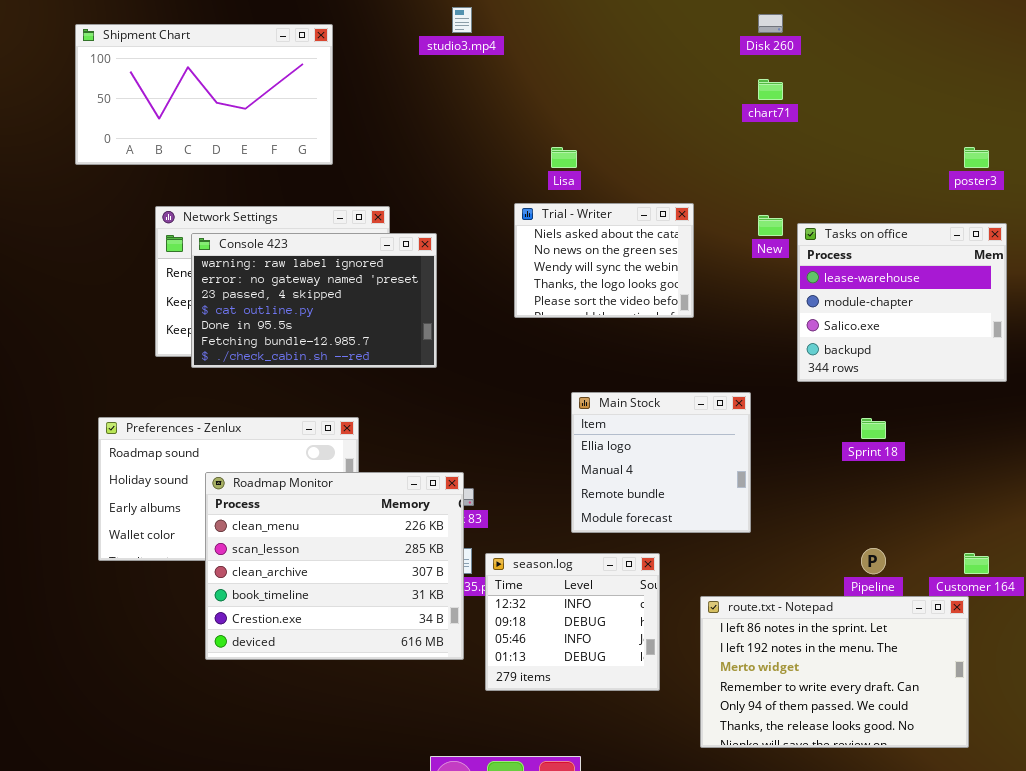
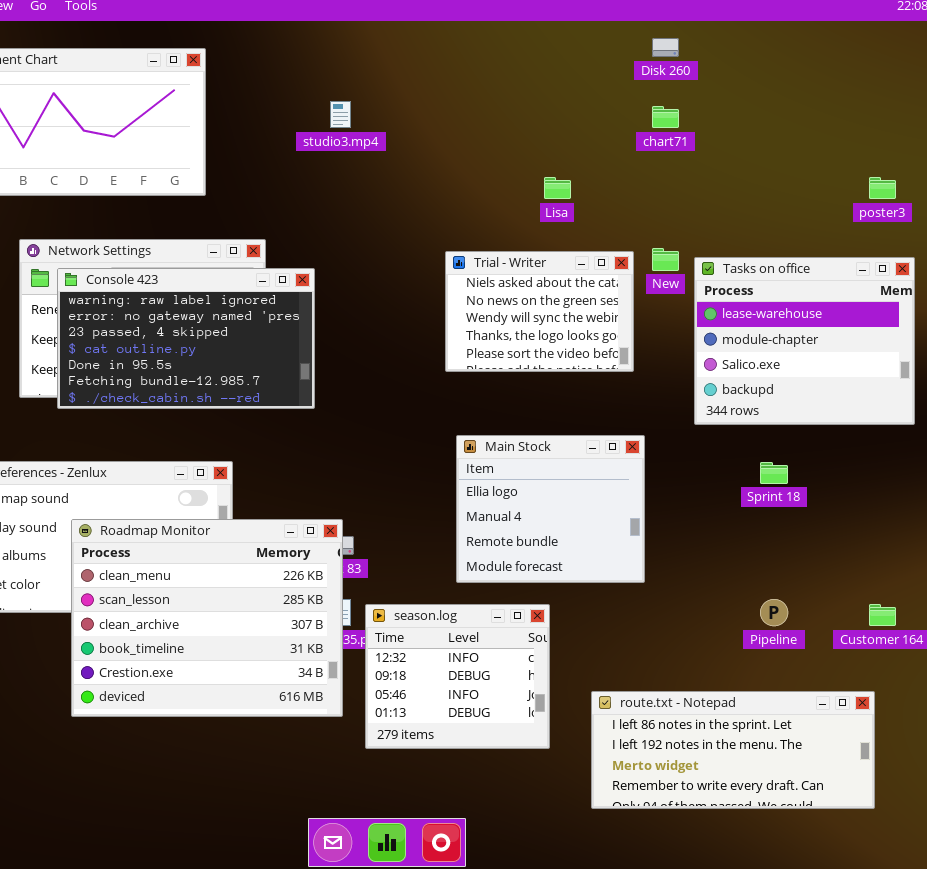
studio3.mp4: [452,7,472,33] -> [330,101,351,128], moved
Lisa: [551,147,577,168] -> [544,177,571,199], moved
Trial - Writer: [514,203,694,318] -> [445,251,634,372], moved
route.txt - Notepad: [700,596,969,748] -> [591,691,875,809], resized

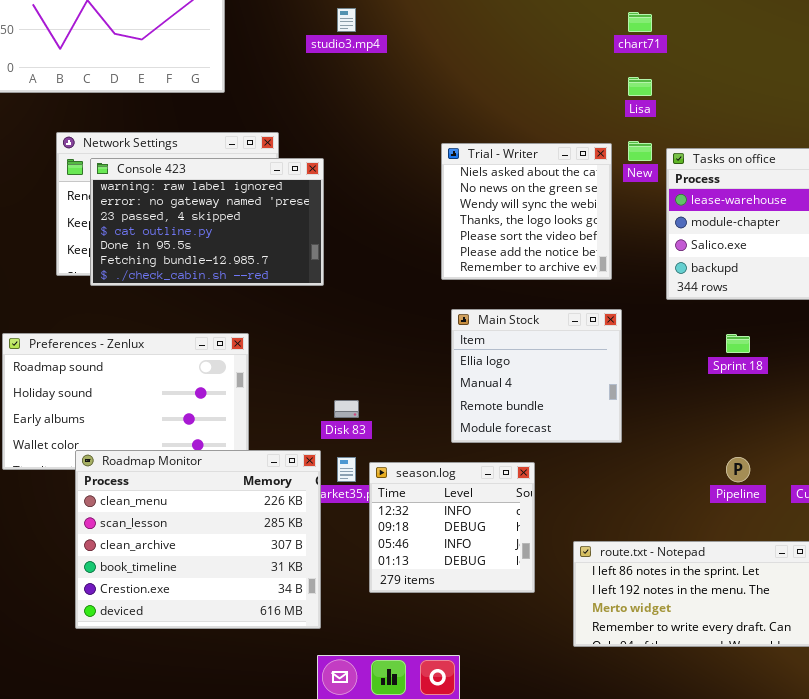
Lisa: [544,177,571,199] -> [628,77,652,96], moved
Trial - Writer: [445,251,634,372] -> [441,143,612,280], resized
Roadmap Monitor: [71,519,343,717] -> [75,450,321,629], moved

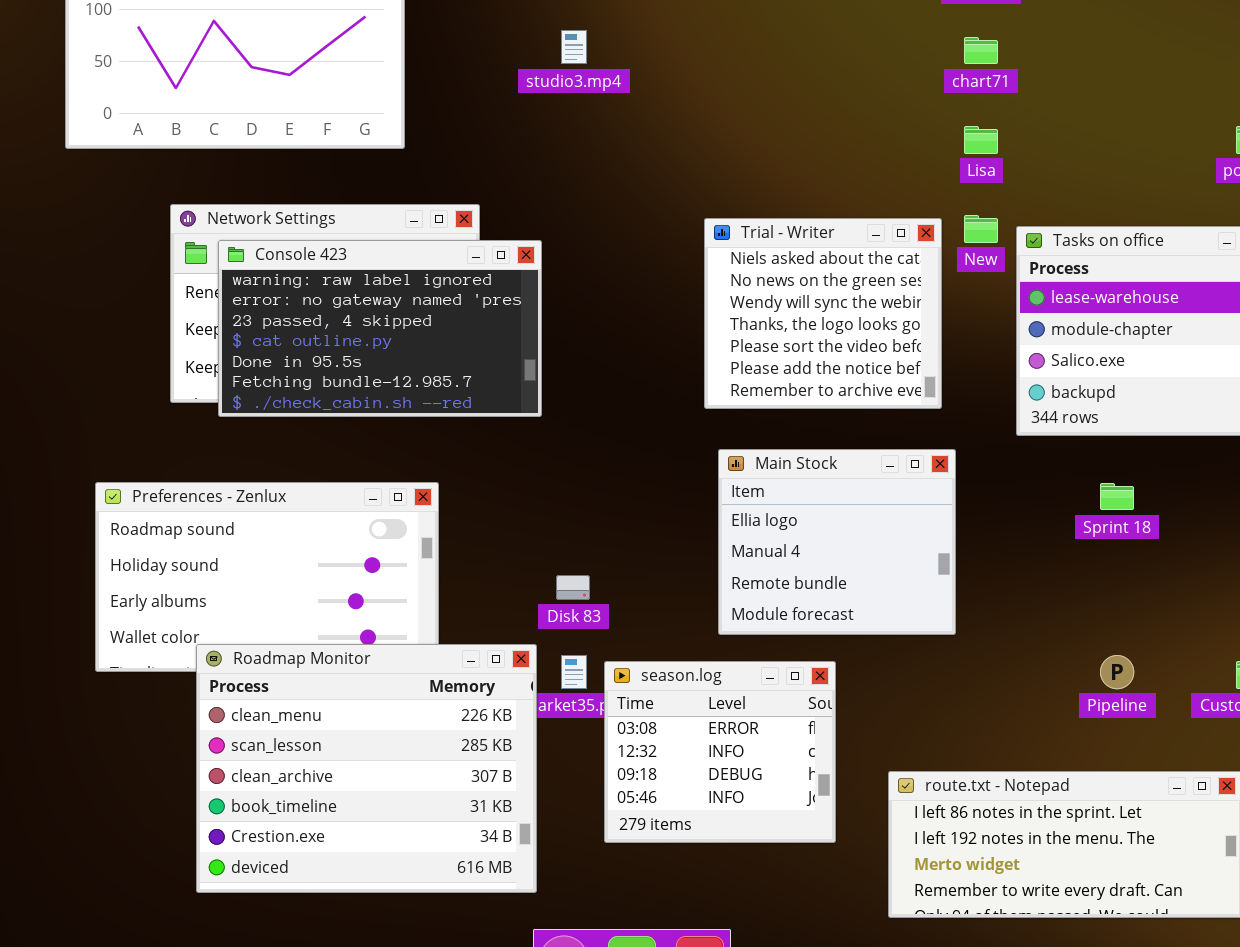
season.log: [369,462,535,593] -> [604,661,836,843], scrolled up 1 row

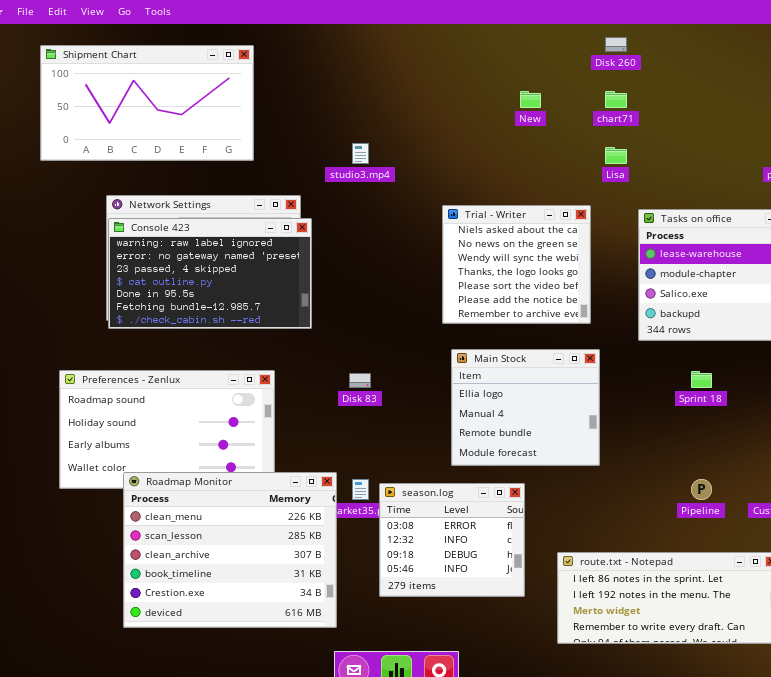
studio3.mp4: [561,30,587,64] -> [352,143,369,164], moved
New: [964,215,998,243] -> [520,91,541,108], moved
Console 423: [218,240,542,417] -> [108,218,312,329], moved
Disk 83: [556,575,590,600] -> [349,373,371,388], moved

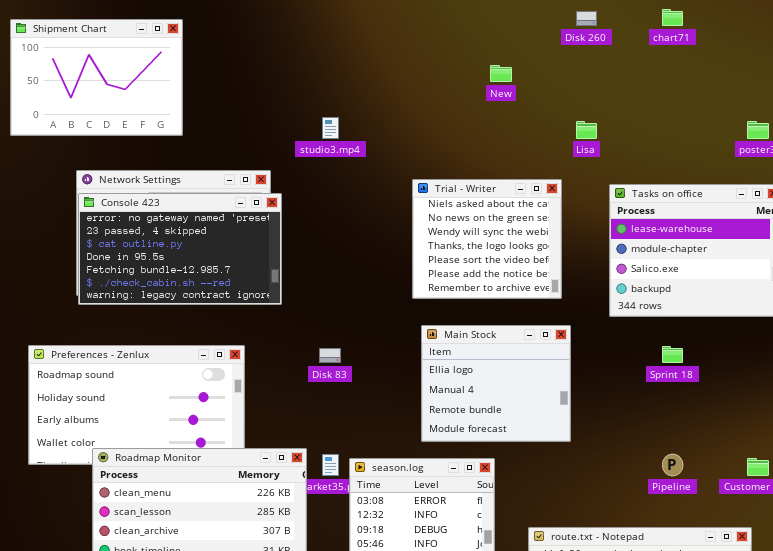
Shipment Chart: [40,45,254,161] -> [10,19,183,136], resized
chart71: [605,91,627,108] -> [662,9,683,26], moved
Console 423: [108,218,312,329] -> [78,193,282,305], scrolled down 1 row

